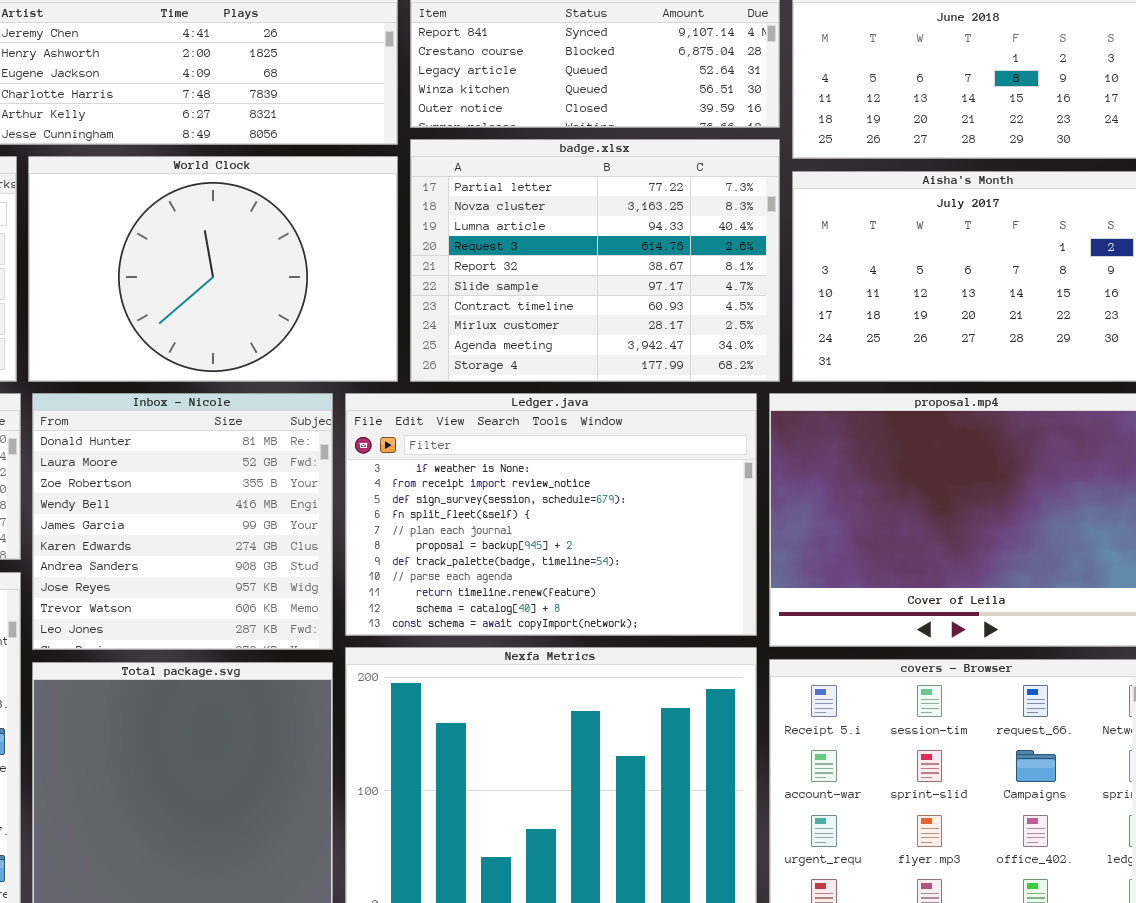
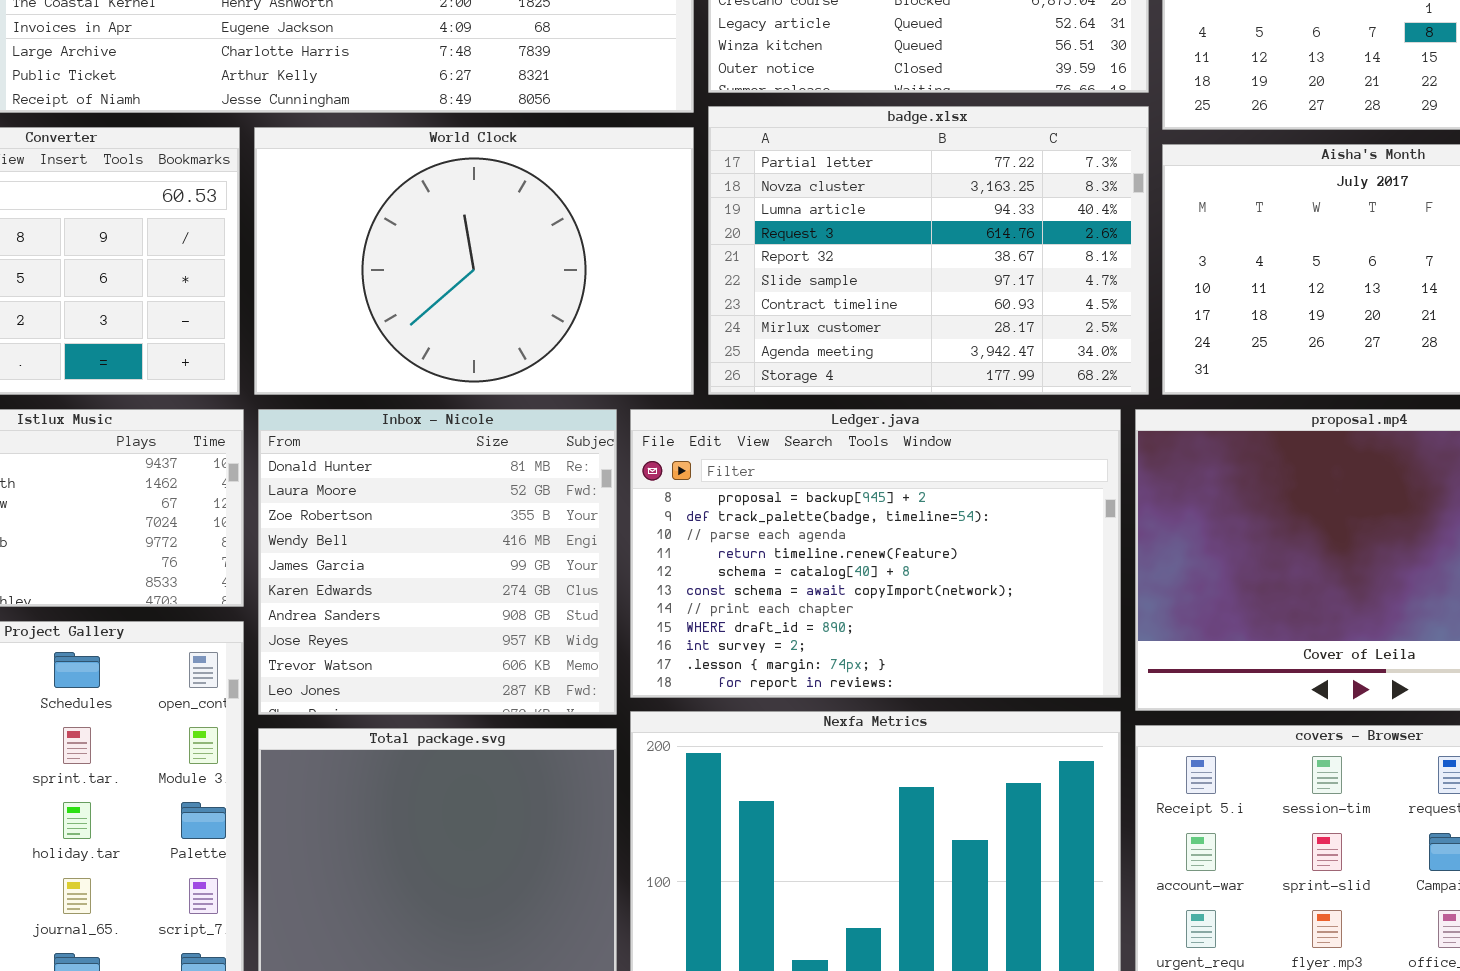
Ledger.java: [345,393,757,636] -> [630,409,1121,698], scrolled down 5 rows

